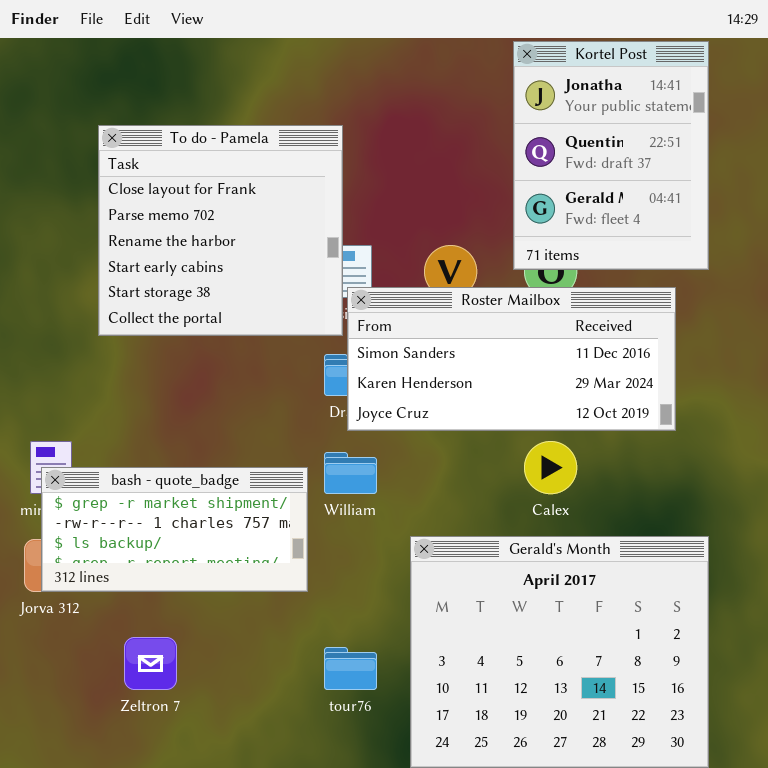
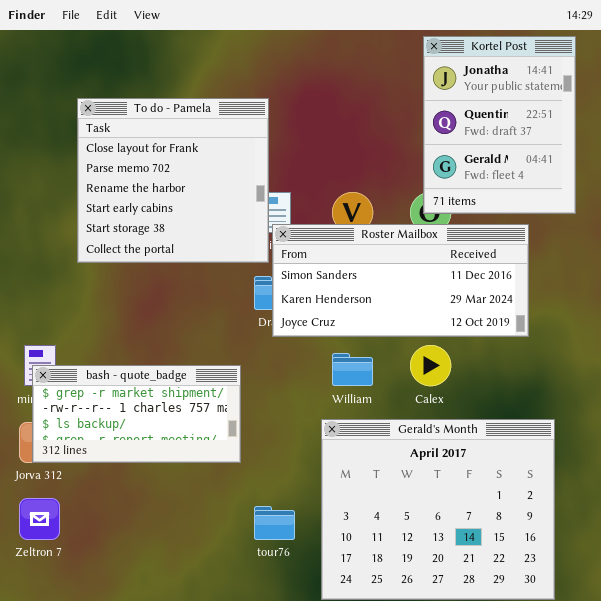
Kortel Post: [513,41,709,270] -> [423,36,576,214], moved
William: [324,452,377,494] -> [332,353,373,386], moved
Zeltron 7: [124,637,177,690] -> [19,498,60,540], moved

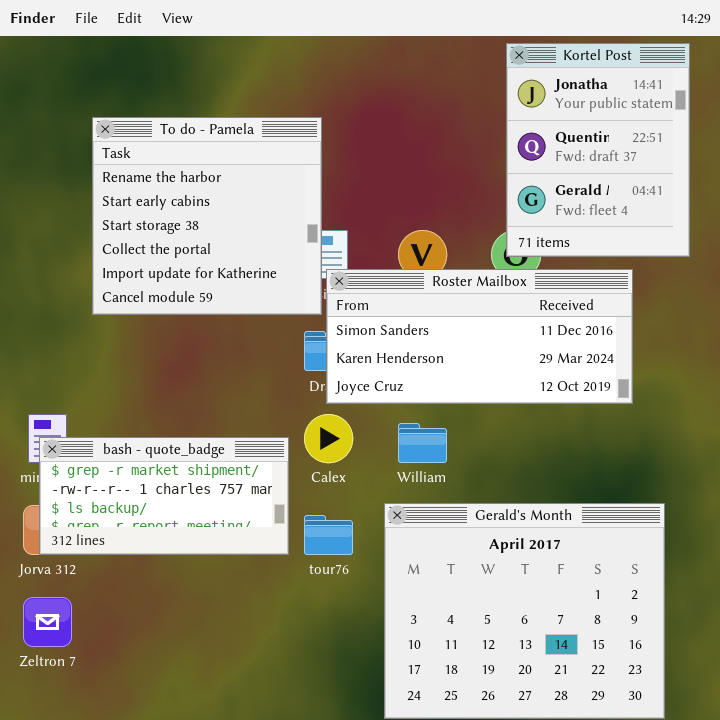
To do - Pamela: [77,98,269,263] -> [92,117,322,315], scrolled down 2 rows
Calex: [410,345,451,386] -> [304,414,353,463], moved
tour76: [254,506,295,540] -> [304,515,353,555], moved

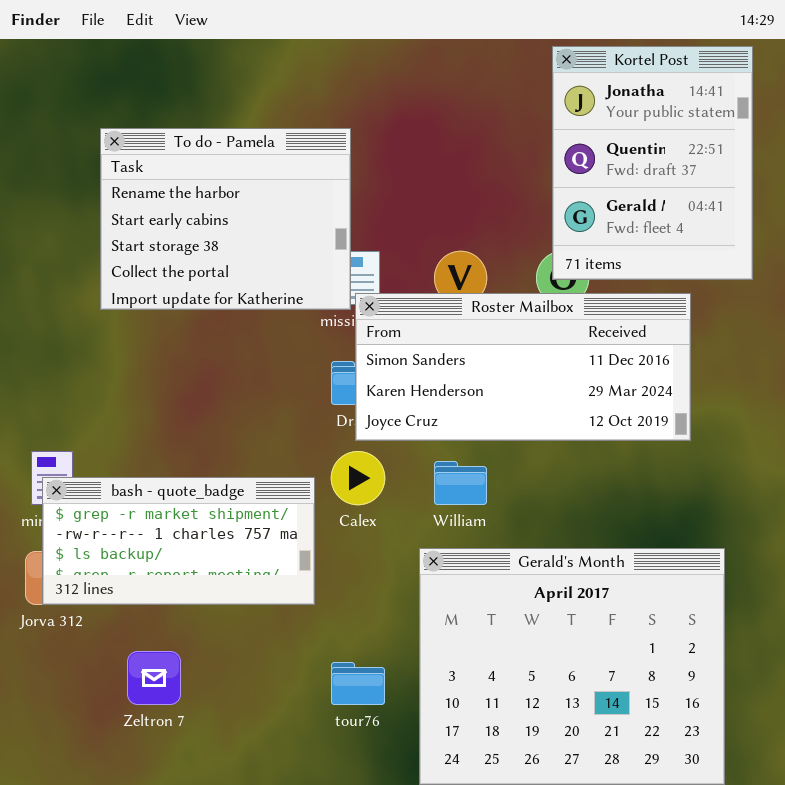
To do - Pamela: [92,117,322,315] -> [100,128,351,310], resized
tour76: [304,515,353,555] -> [331,662,385,705], moved
Zeltron 7: [23,597,72,647] -> [127,651,181,705], moved

